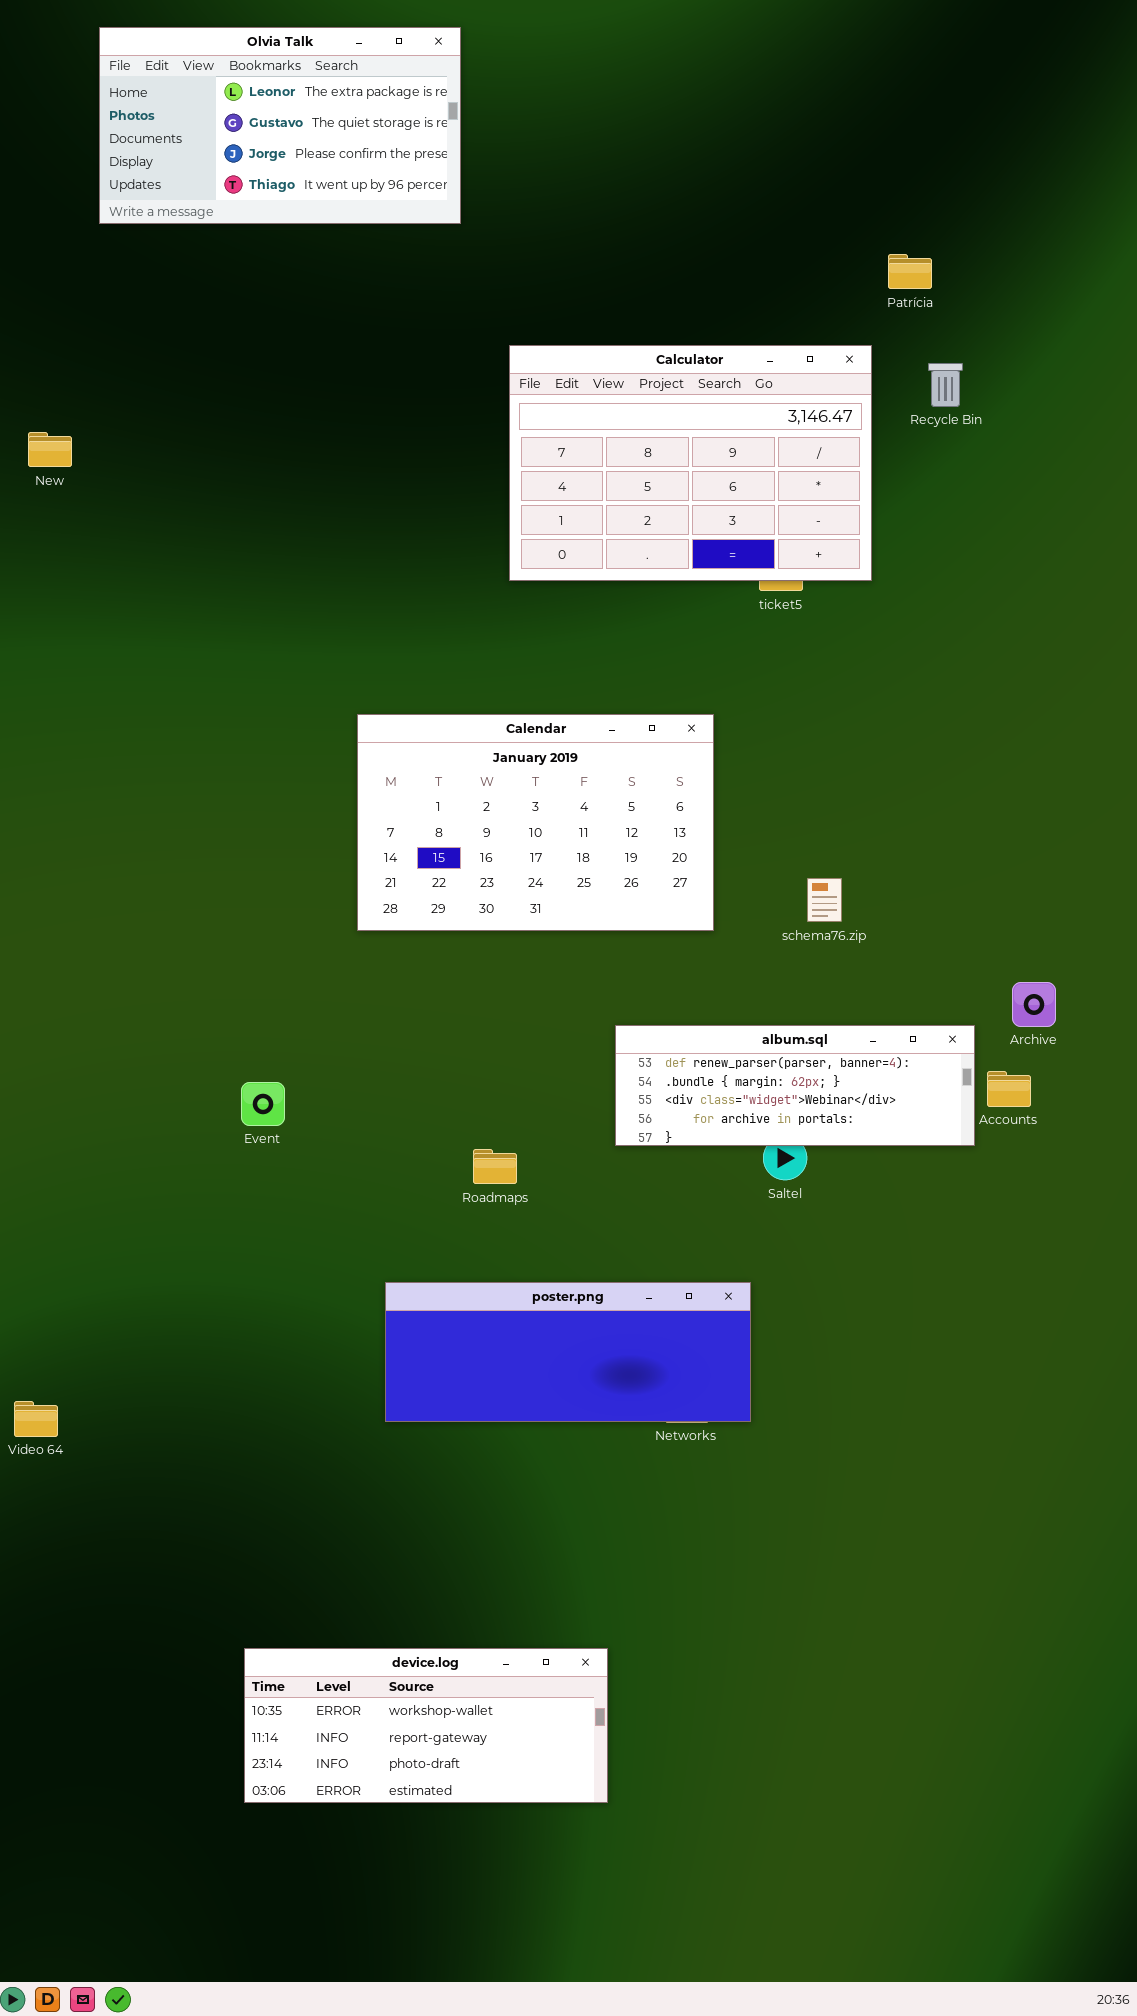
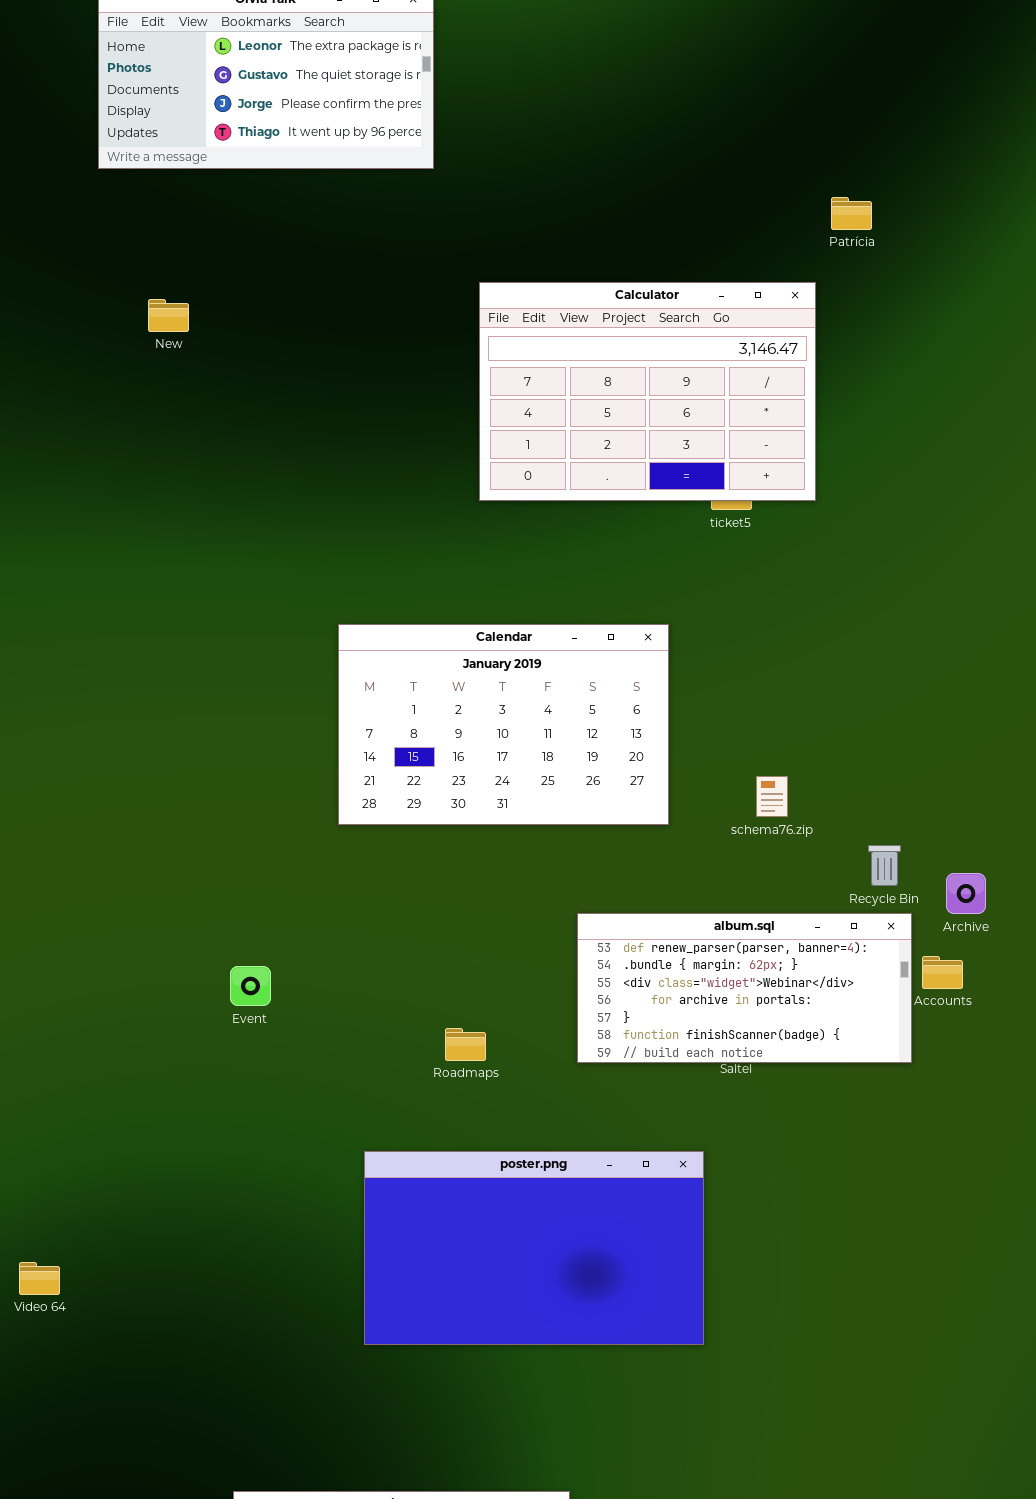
Recycle Bin: [928,363,963,407] -> [868,845,901,886], moved
New: [28,432,72,467] -> [148,299,189,332], moved
album.sql: [615,1025,975,1146] -> [577,913,912,1063], resized
poster.png: [385,1282,751,1422] -> [364,1151,704,1345], resized

